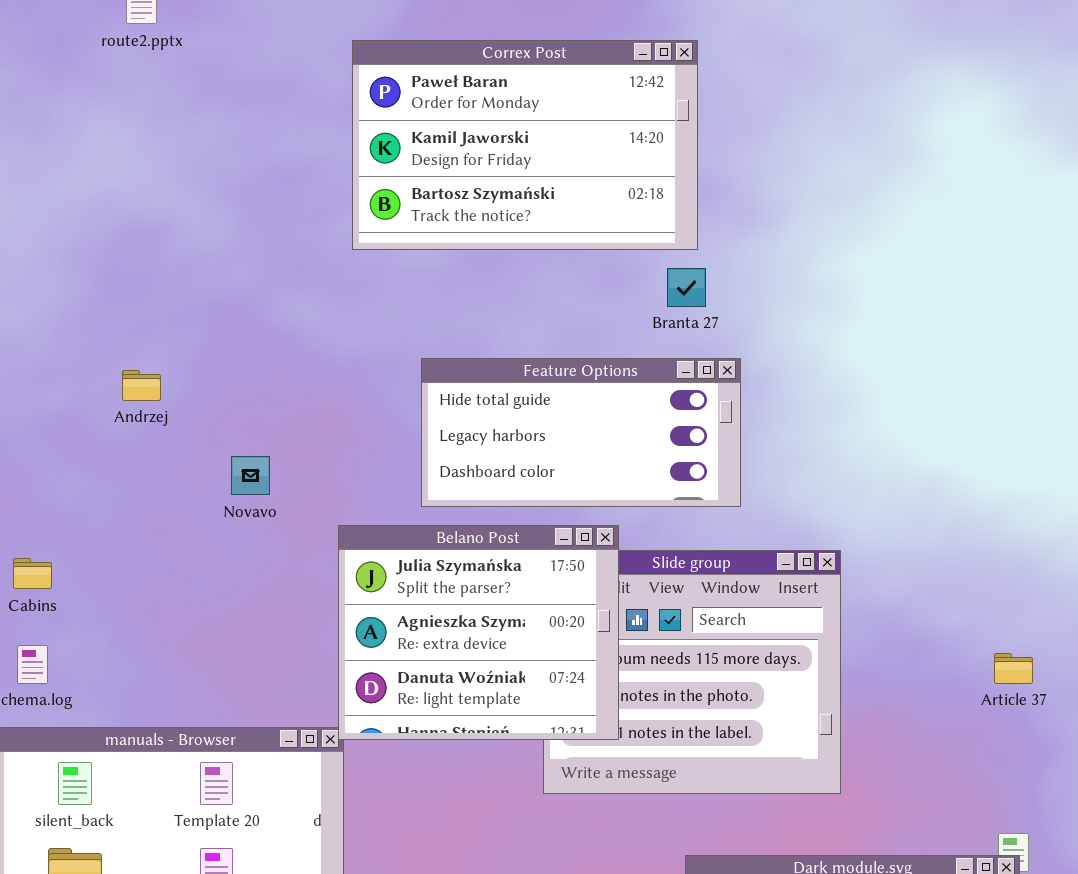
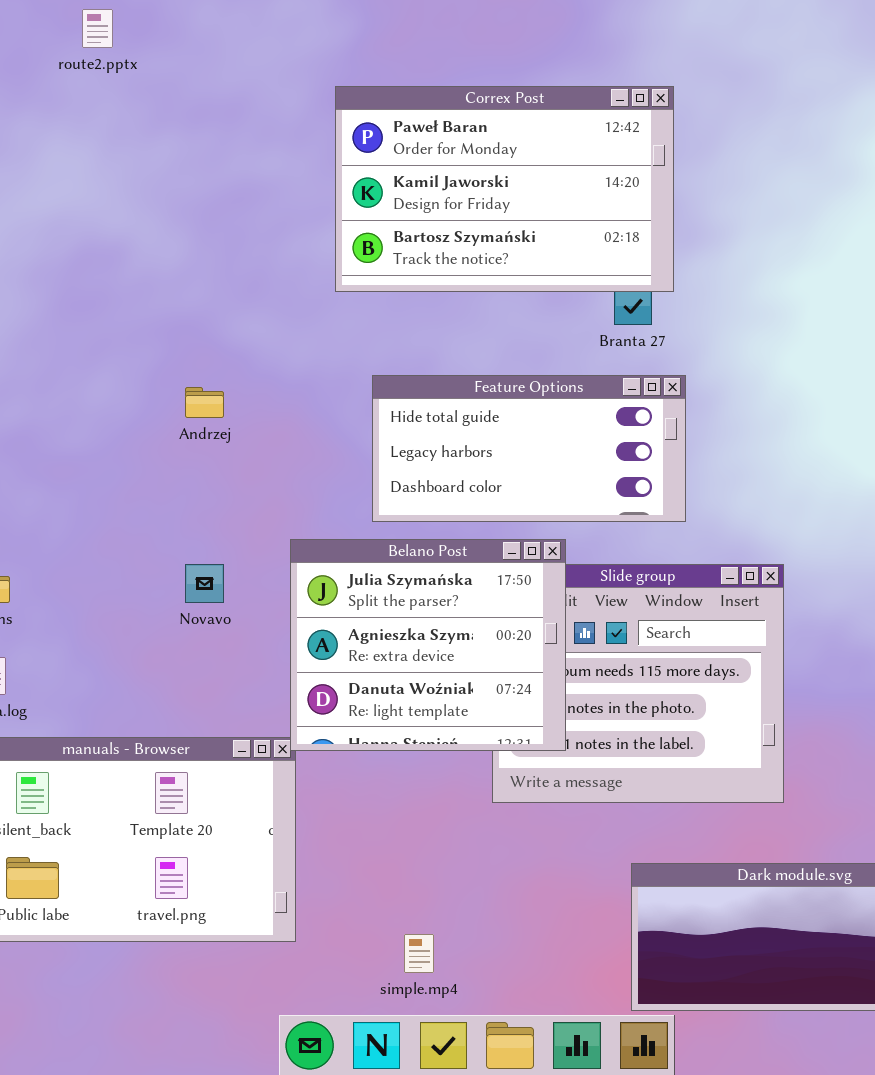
Correx Post: [352,40,698,250] -> [335,86,674,292], moved
Andrzej: [122,370,161,401] -> [185,387,224,418], moved
Novavo: [231,456,270,495] -> [185,564,224,603], moved

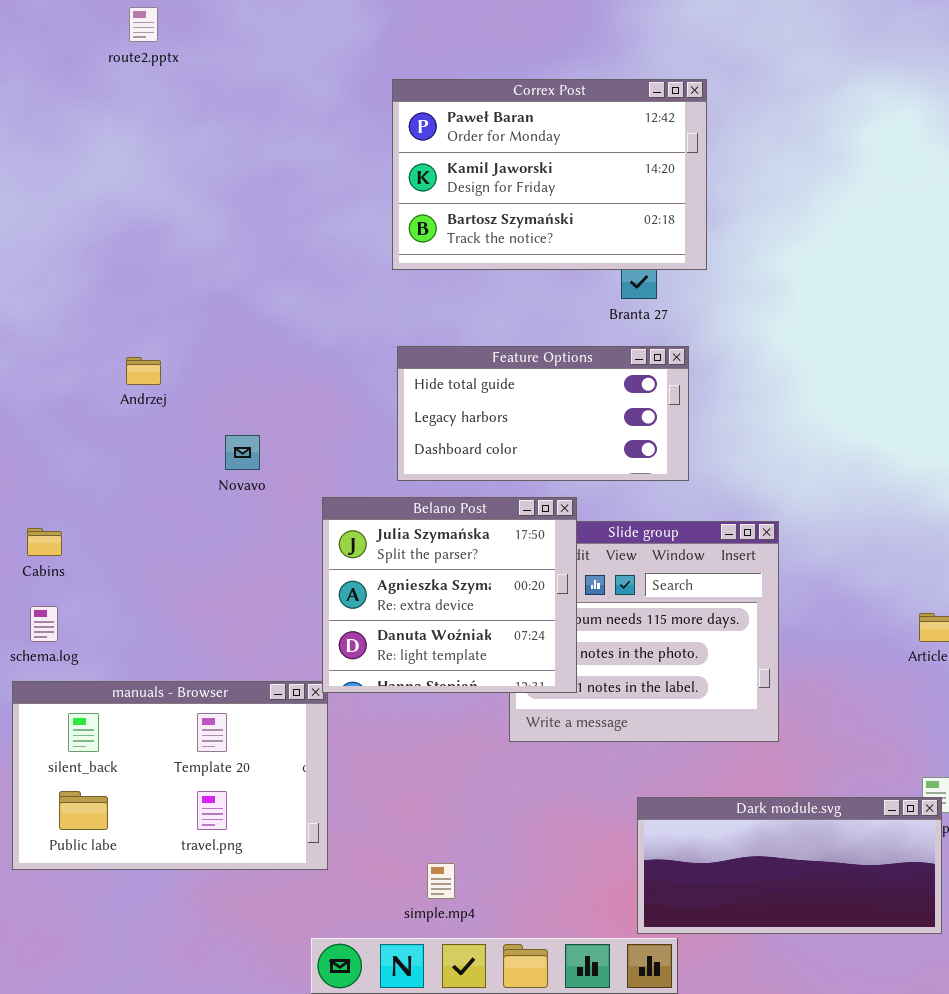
Correx Post: [335,86,674,292] -> [392,79,707,270], moved
Andrzej: [185,387,224,418] -> [126,357,161,385], moved
Novavo: [185,564,224,603] -> [225,435,260,470], moved

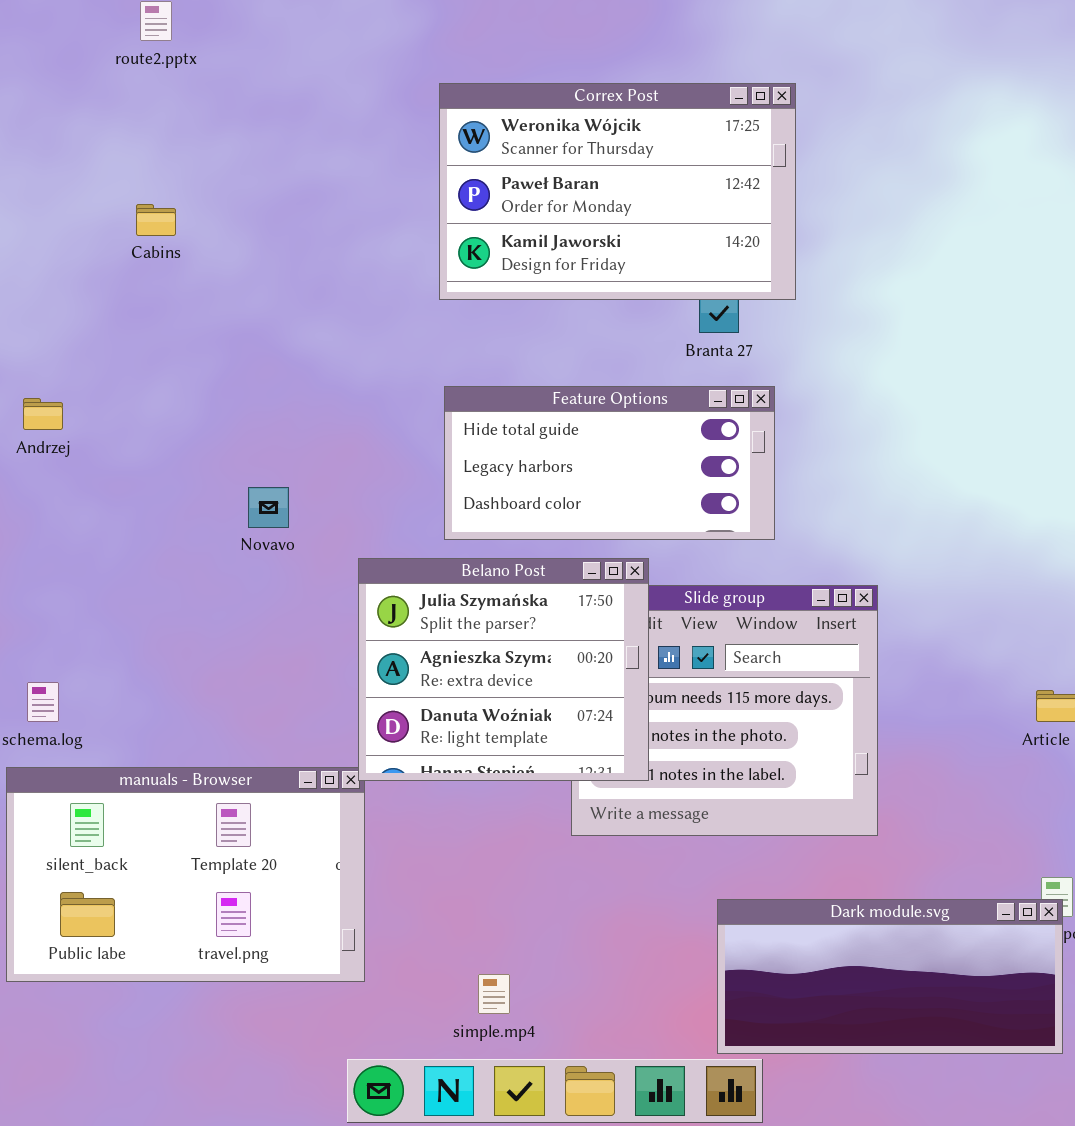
Correx Post: [392,79,707,270] -> [439,83,796,300], scrolled up 1 row
Andrzej: [126,357,161,385] -> [23,398,63,430], moved
Cabins: [27,528,62,556] -> [136,204,176,236], moved

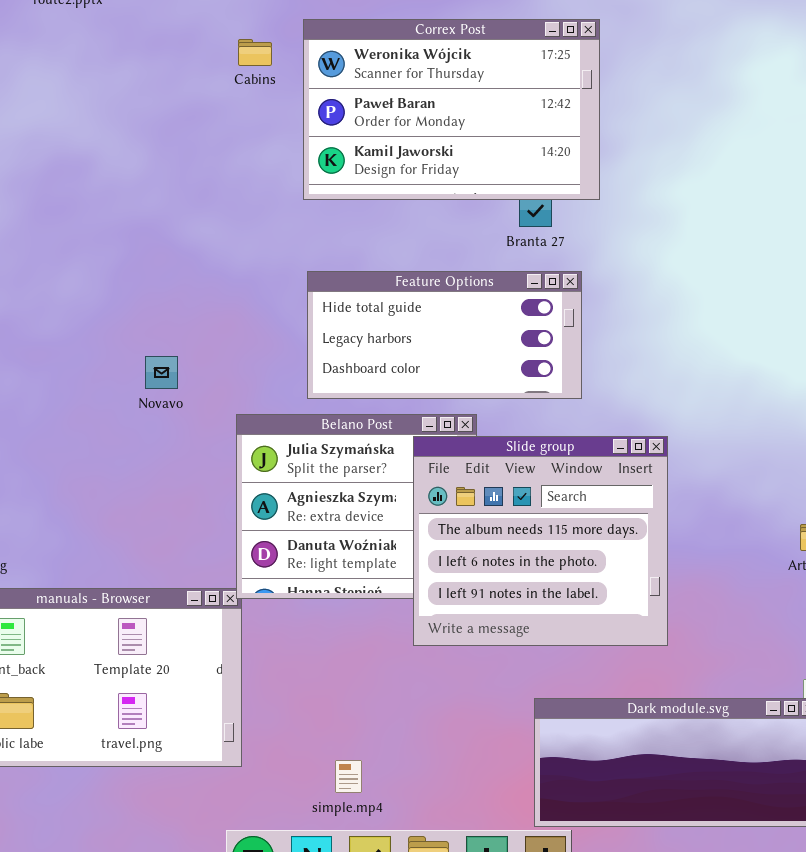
Cabins: [136,204,176,236] -> [238,39,272,66], moved
Slide group: [571,585,878,836] -> [413,436,668,646], raised

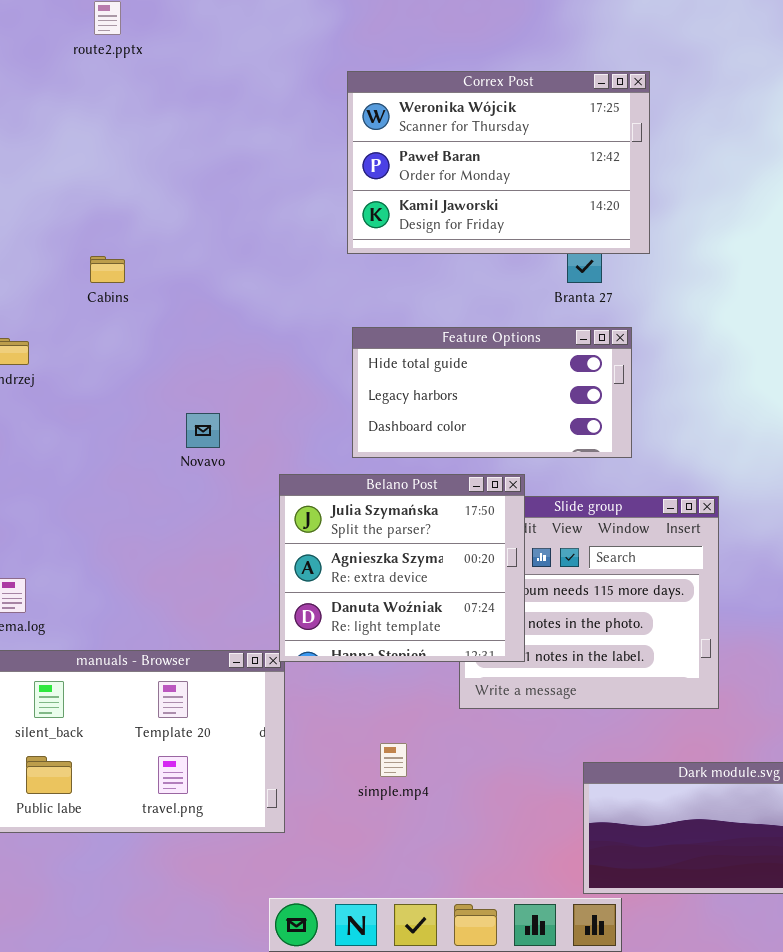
Cabins: [238,39,272,66] -> [90,256,125,283], moved
Belano Post: [236,414,477,599] -> [279,474,525,662], raised
simple.mp4: [335,760,362,793] -> [380,743,407,777], moved

